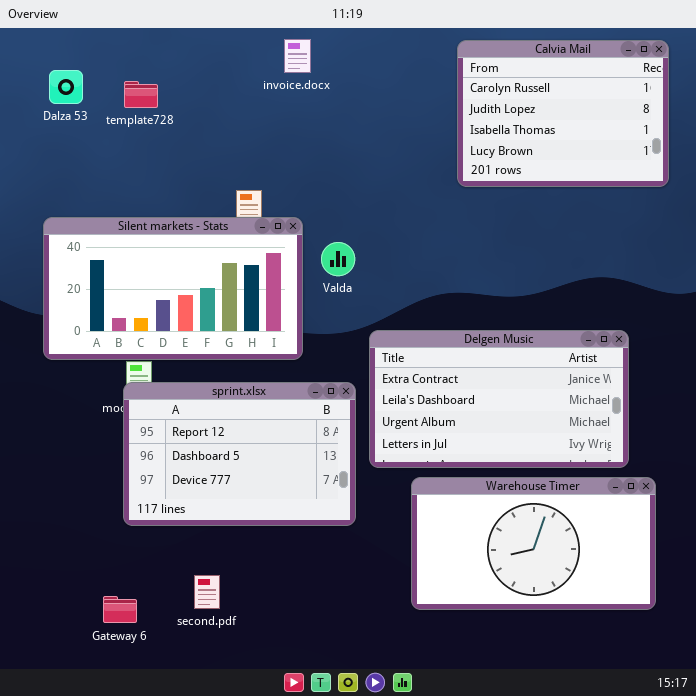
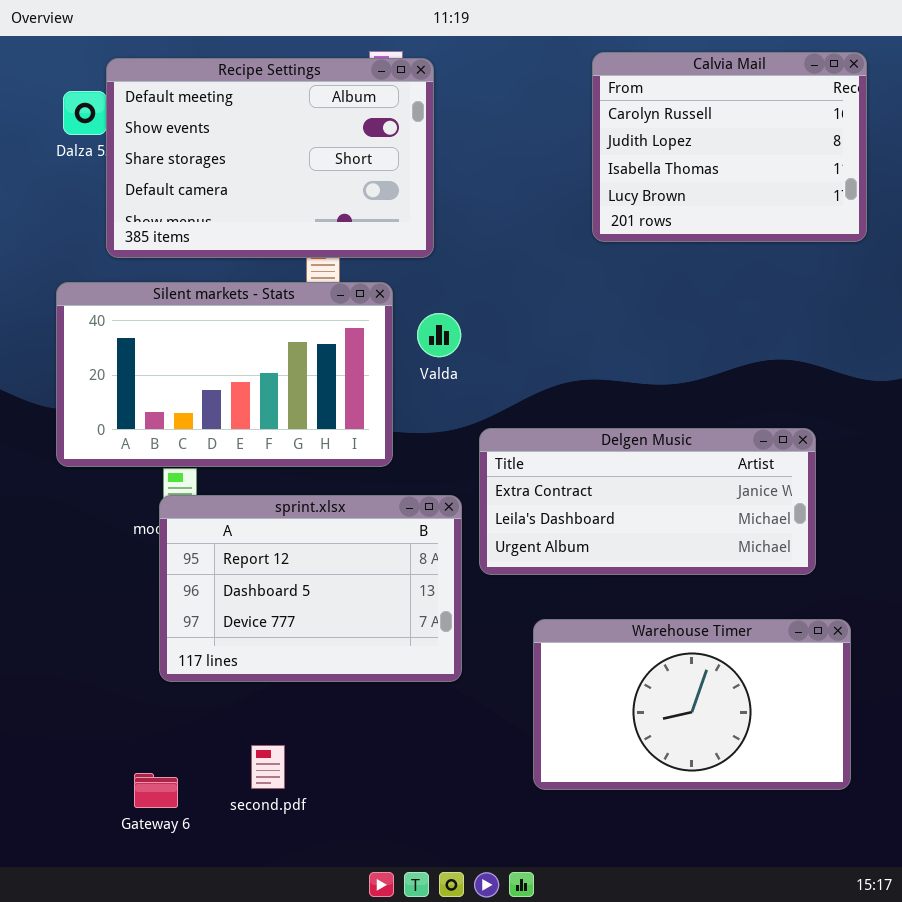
Recipe Settings: none -> [106,58,434,258], opened
Delgen Music: [369,330,629,468] -> [479,428,816,575], resized

